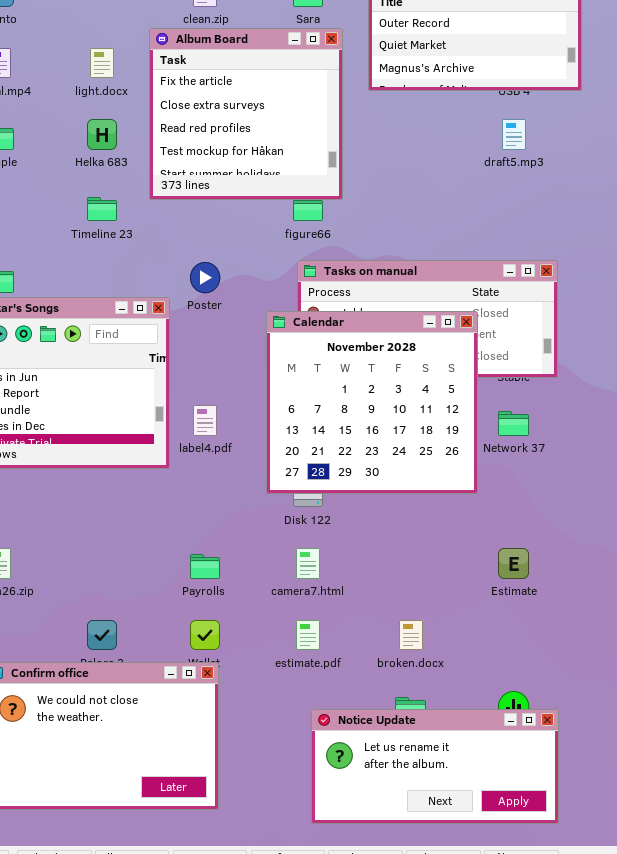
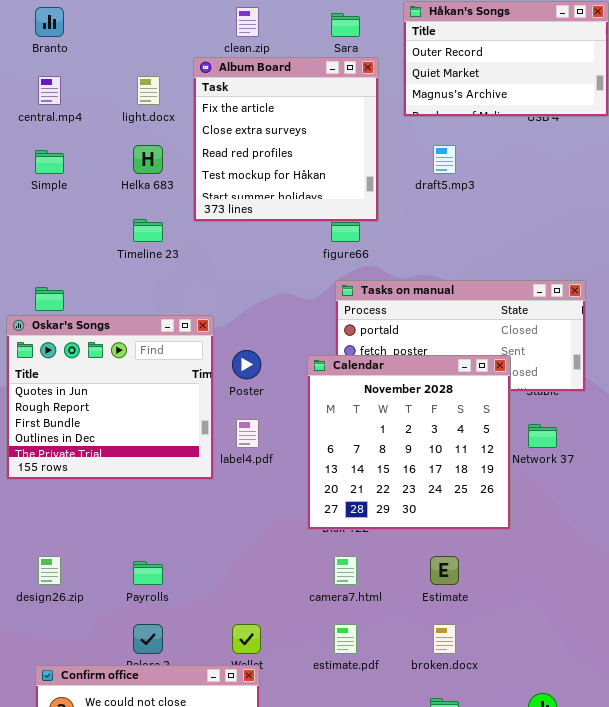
draft5.mp3: [502,119,526,150] -> [433,145,456,174], moved
Poster: [190,262,220,293] -> [232,350,261,379], moved
Calendar: [266,311,478,494] -> [307,355,511,530], moved
Estimate: [498,548,529,579] -> [430,556,459,585], moved
Payrolls: [190,554,220,579] -> [133,561,163,585], moved

